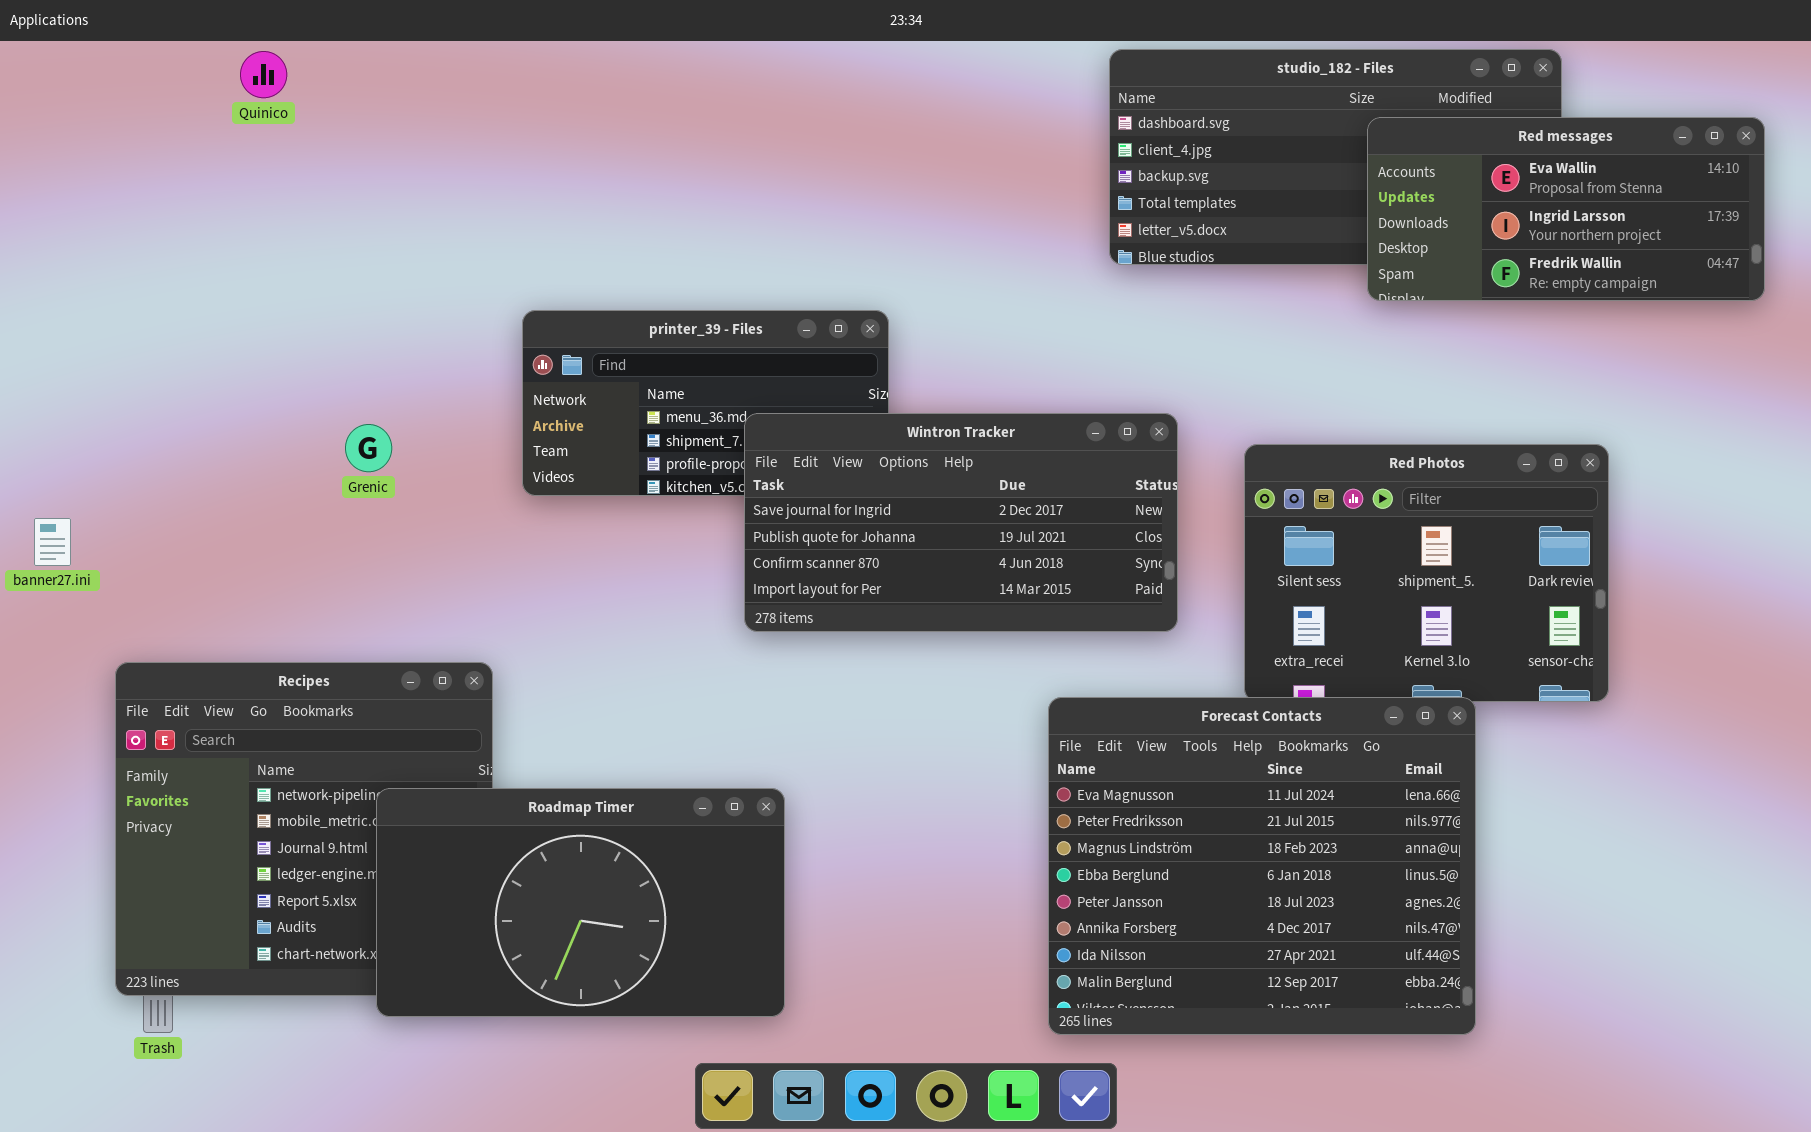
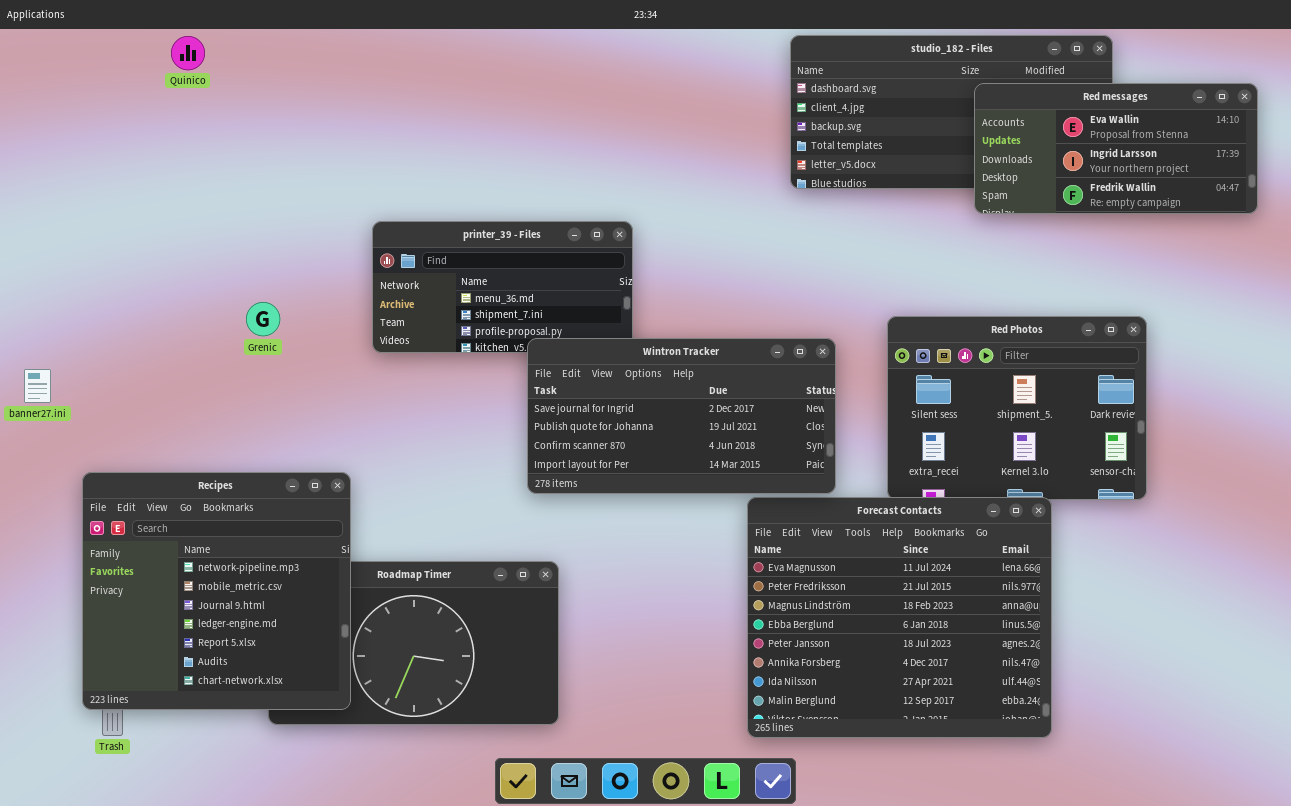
Wintron Tracker: [744,413,1178,632] -> [527,338,836,494], moved
Recipes: [115,662,493,996] -> [82,472,351,710], raised

